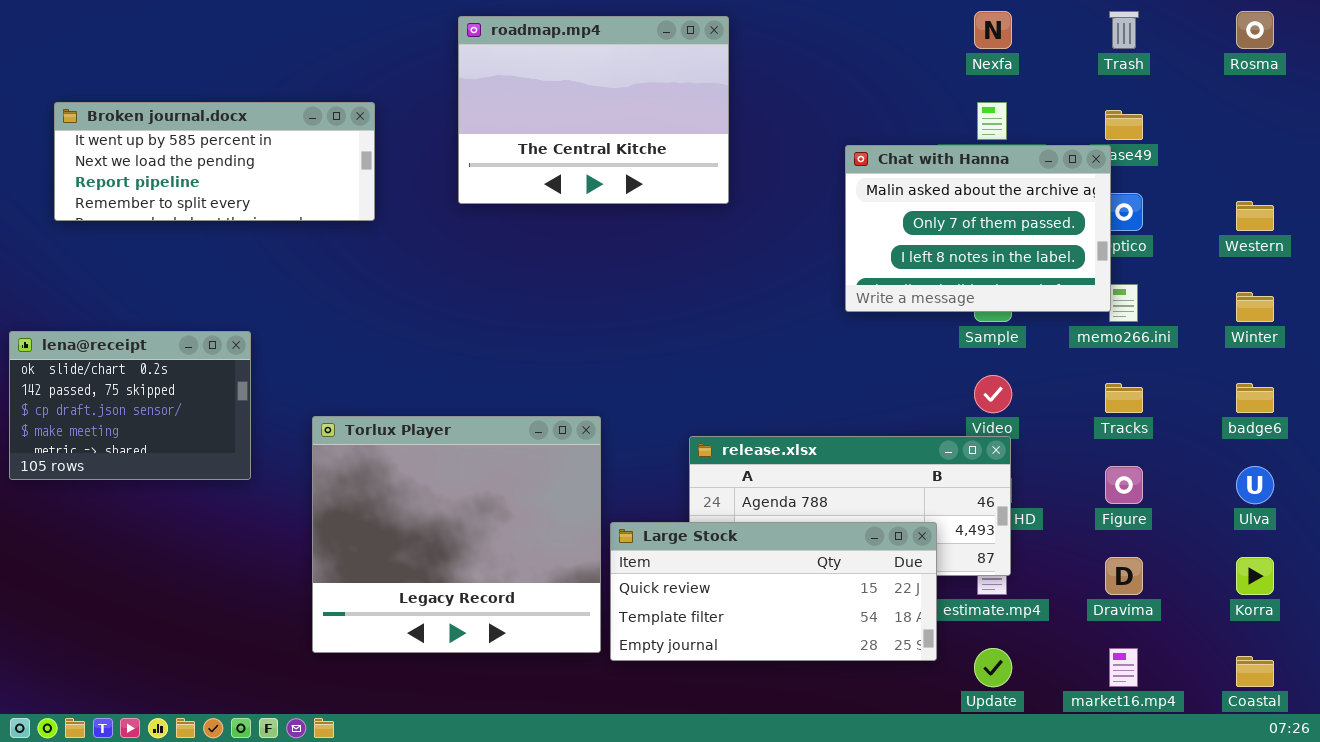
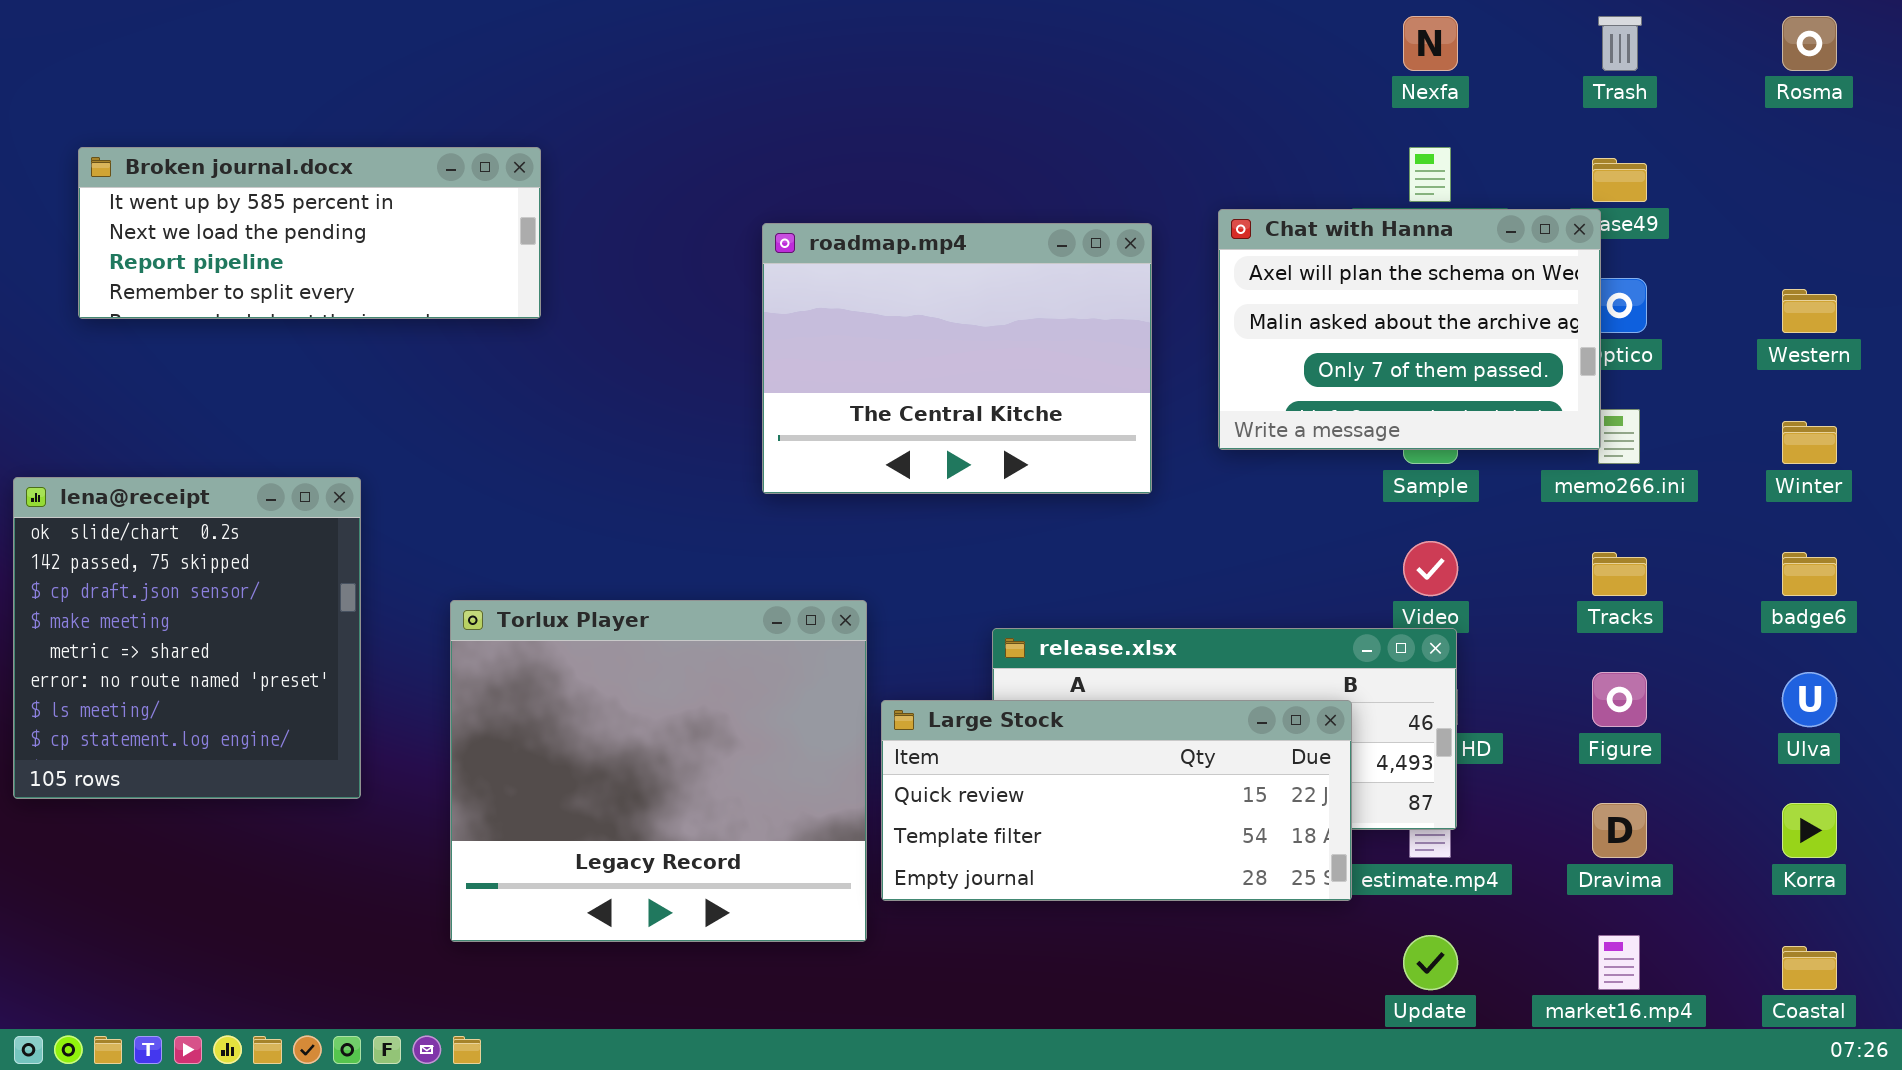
roadmap.mp4: [458,16,729,204] -> [762,223,1152,494], moved
Chat with Hanna: [845,145,1111,312] -> [1218,209,1601,450], scrolled up 1 row
lena@receipt: [9,331,251,480] -> [13,477,361,799], resized
Large Stock: [610,522,937,661] -> [881,700,1352,901], moved

